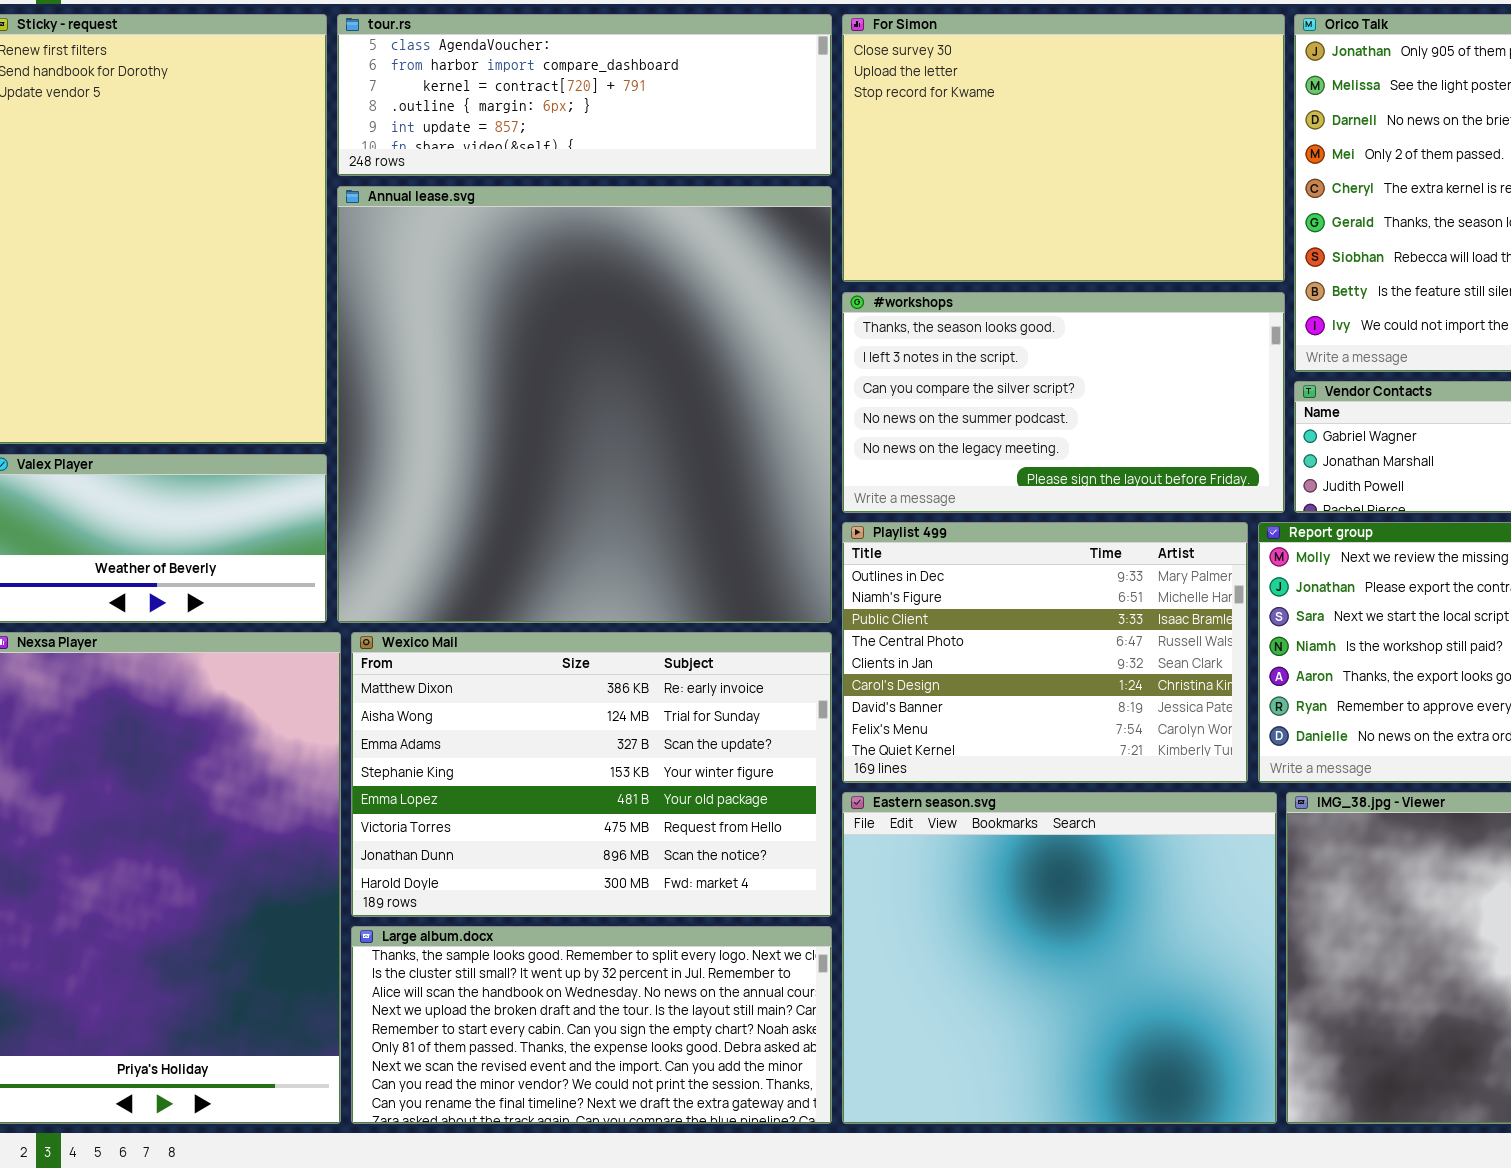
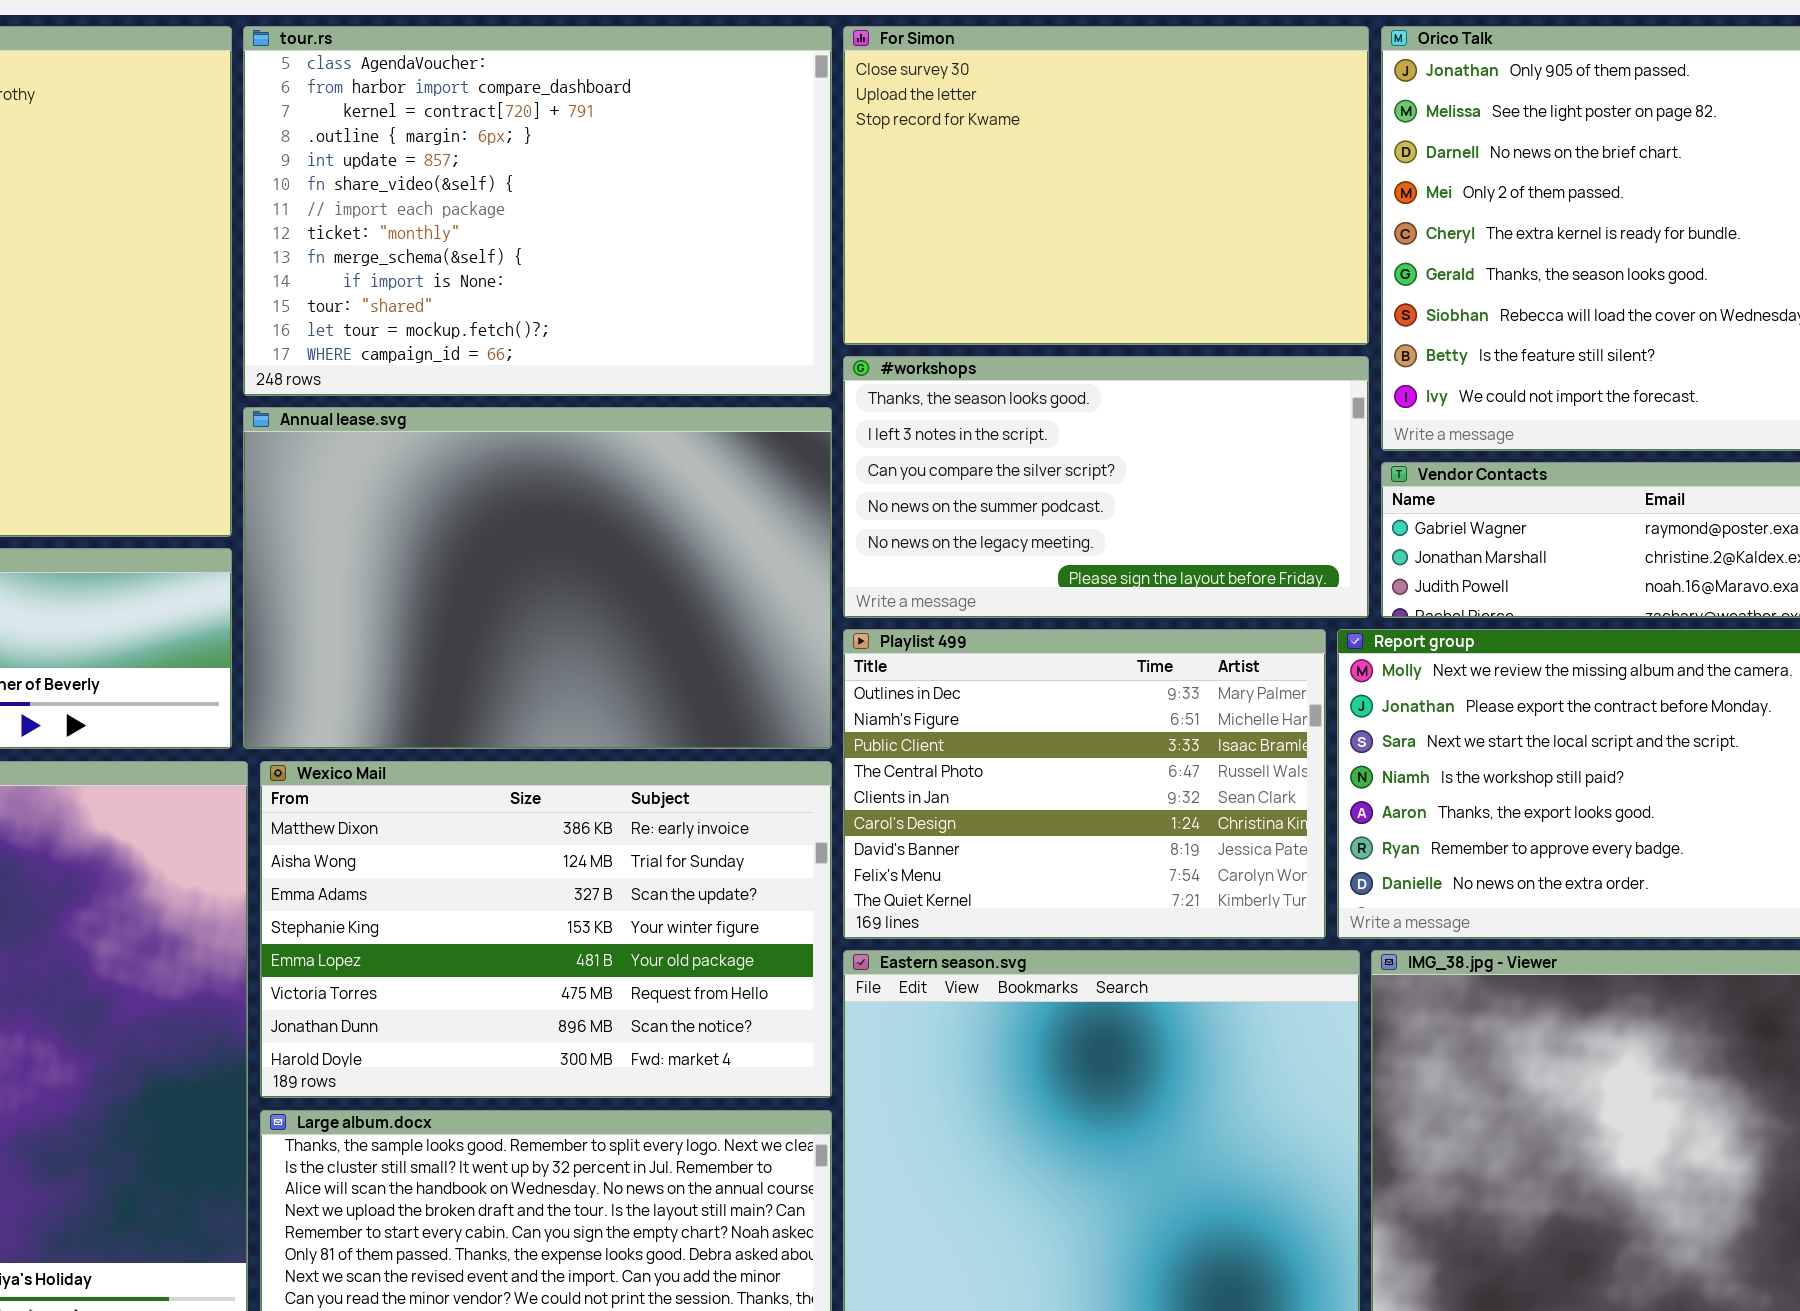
tour.rs: [337,14,832,176] -> [243,26,832,396], resized
Annual lease.svg: [337,186,832,623] -> [243,407,832,749], resized

